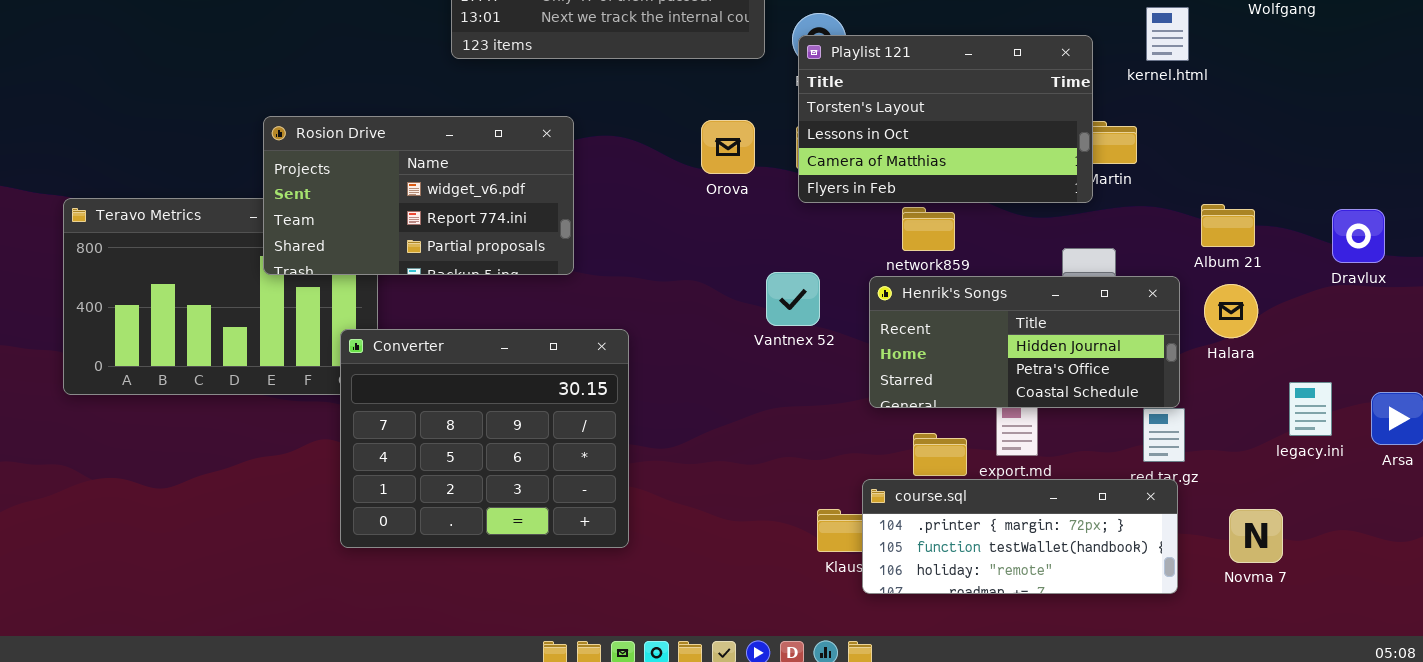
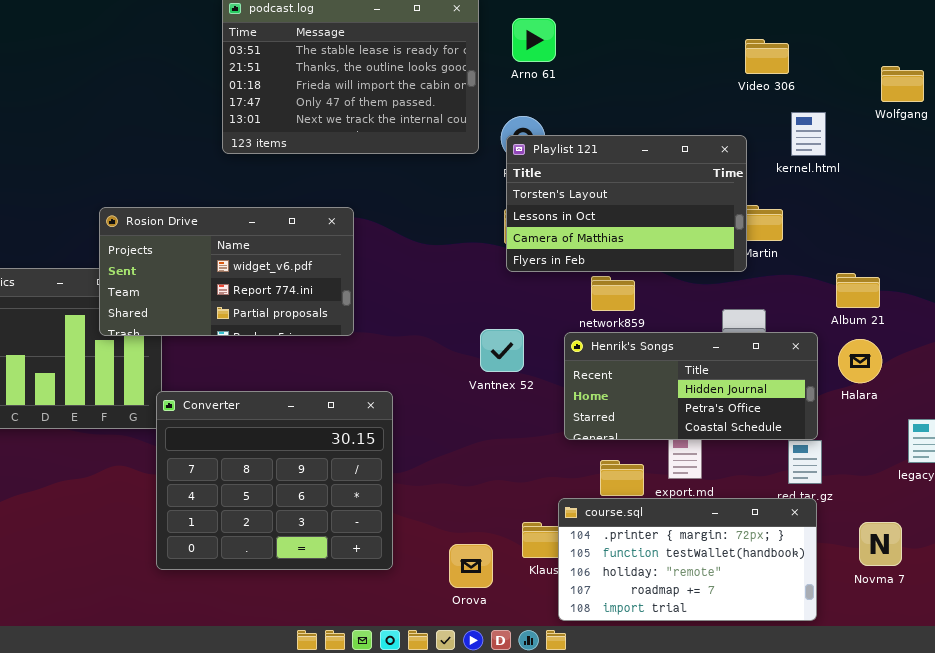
Rosion Drive: [263,116,574,275] -> [99,207,354,336], moved
Orova: [701,120,755,174] -> [449,544,493,588], moved
Converter: [340,329,629,548] -> [156,391,393,570], moved
course.sql: [862,479,1178,594] -> [558,498,817,621], resized

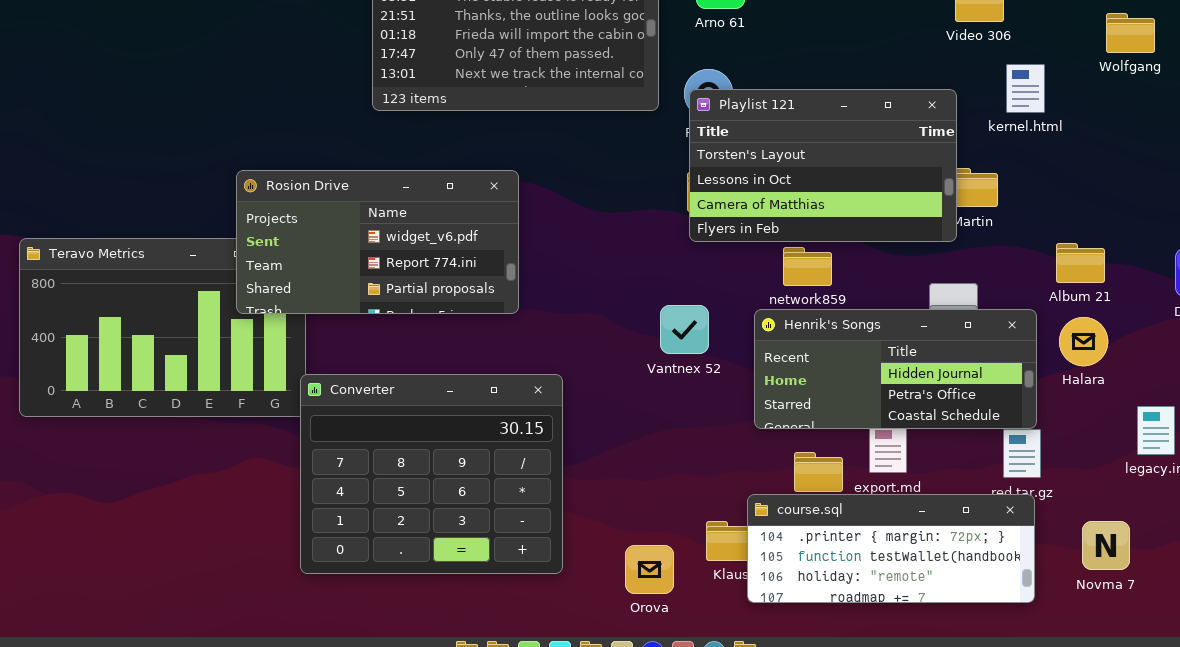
course.sql: [558,498,817,621] -> [747,494,1035,603], resized

